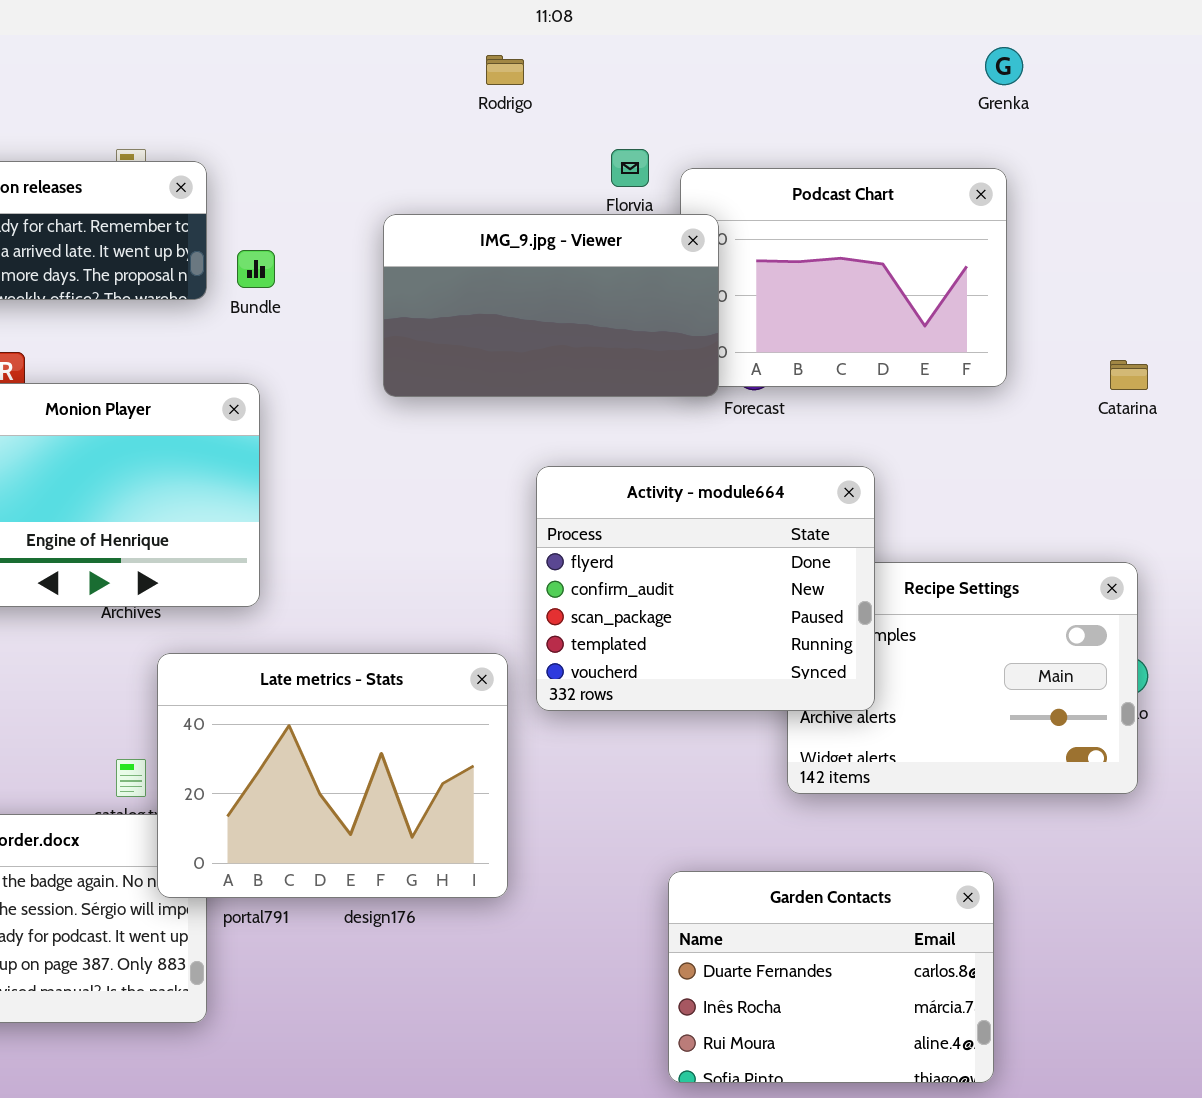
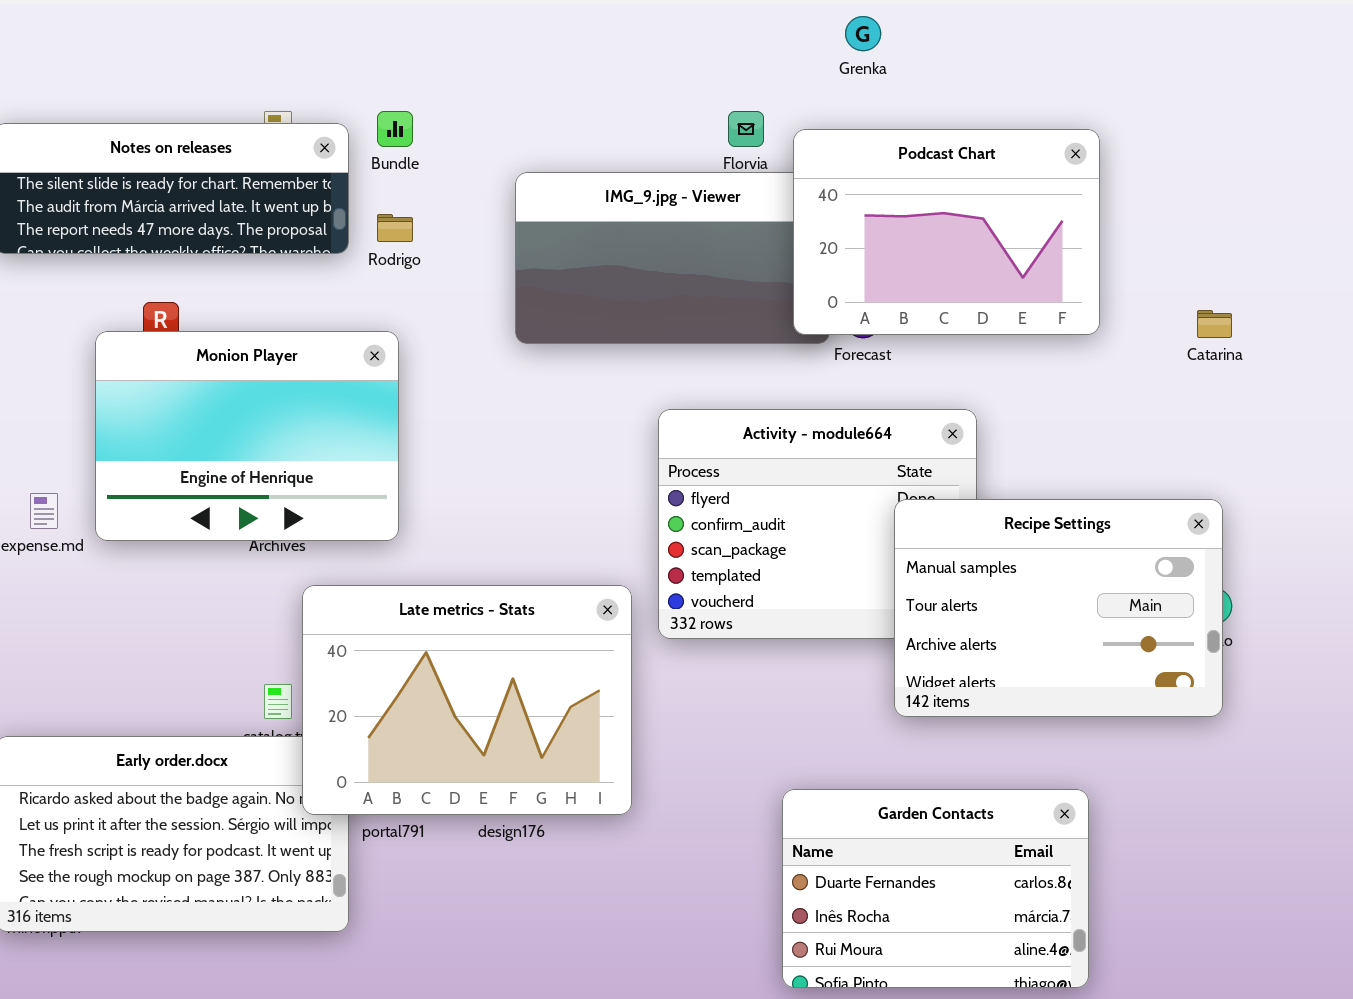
Grenka: [985,47,1023,85] -> [845,16,881,51], moved
Rodrigo: [486,55,524,85] -> [377,214,413,242], moved
Podcast Chart: [680,168,1007,387] -> [793,129,1100,335], raised
Bundle: [237,250,275,288] -> [377,111,413,147], moved
Recipe Settings: [787,562,1138,794] -> [894,499,1223,717], raised

